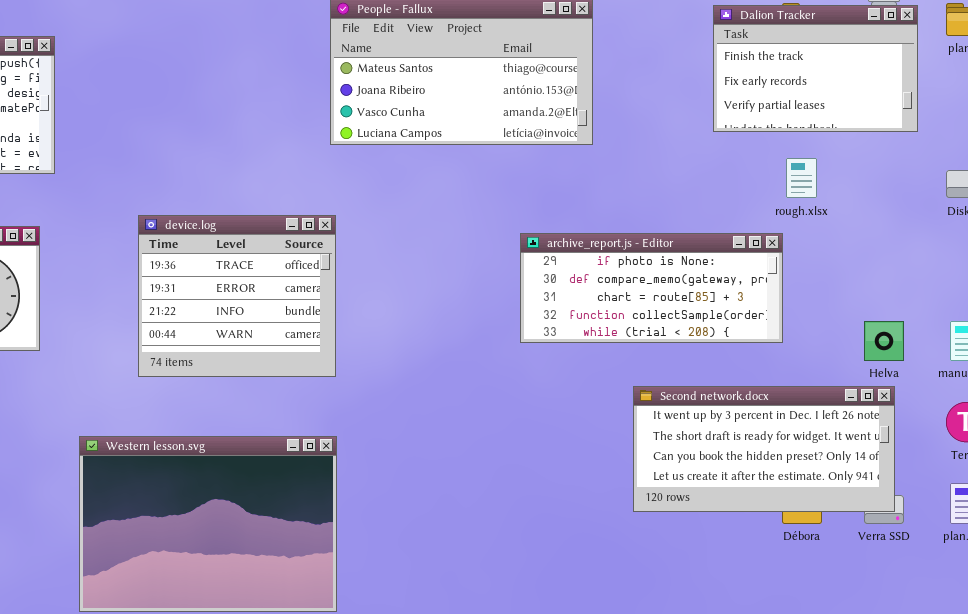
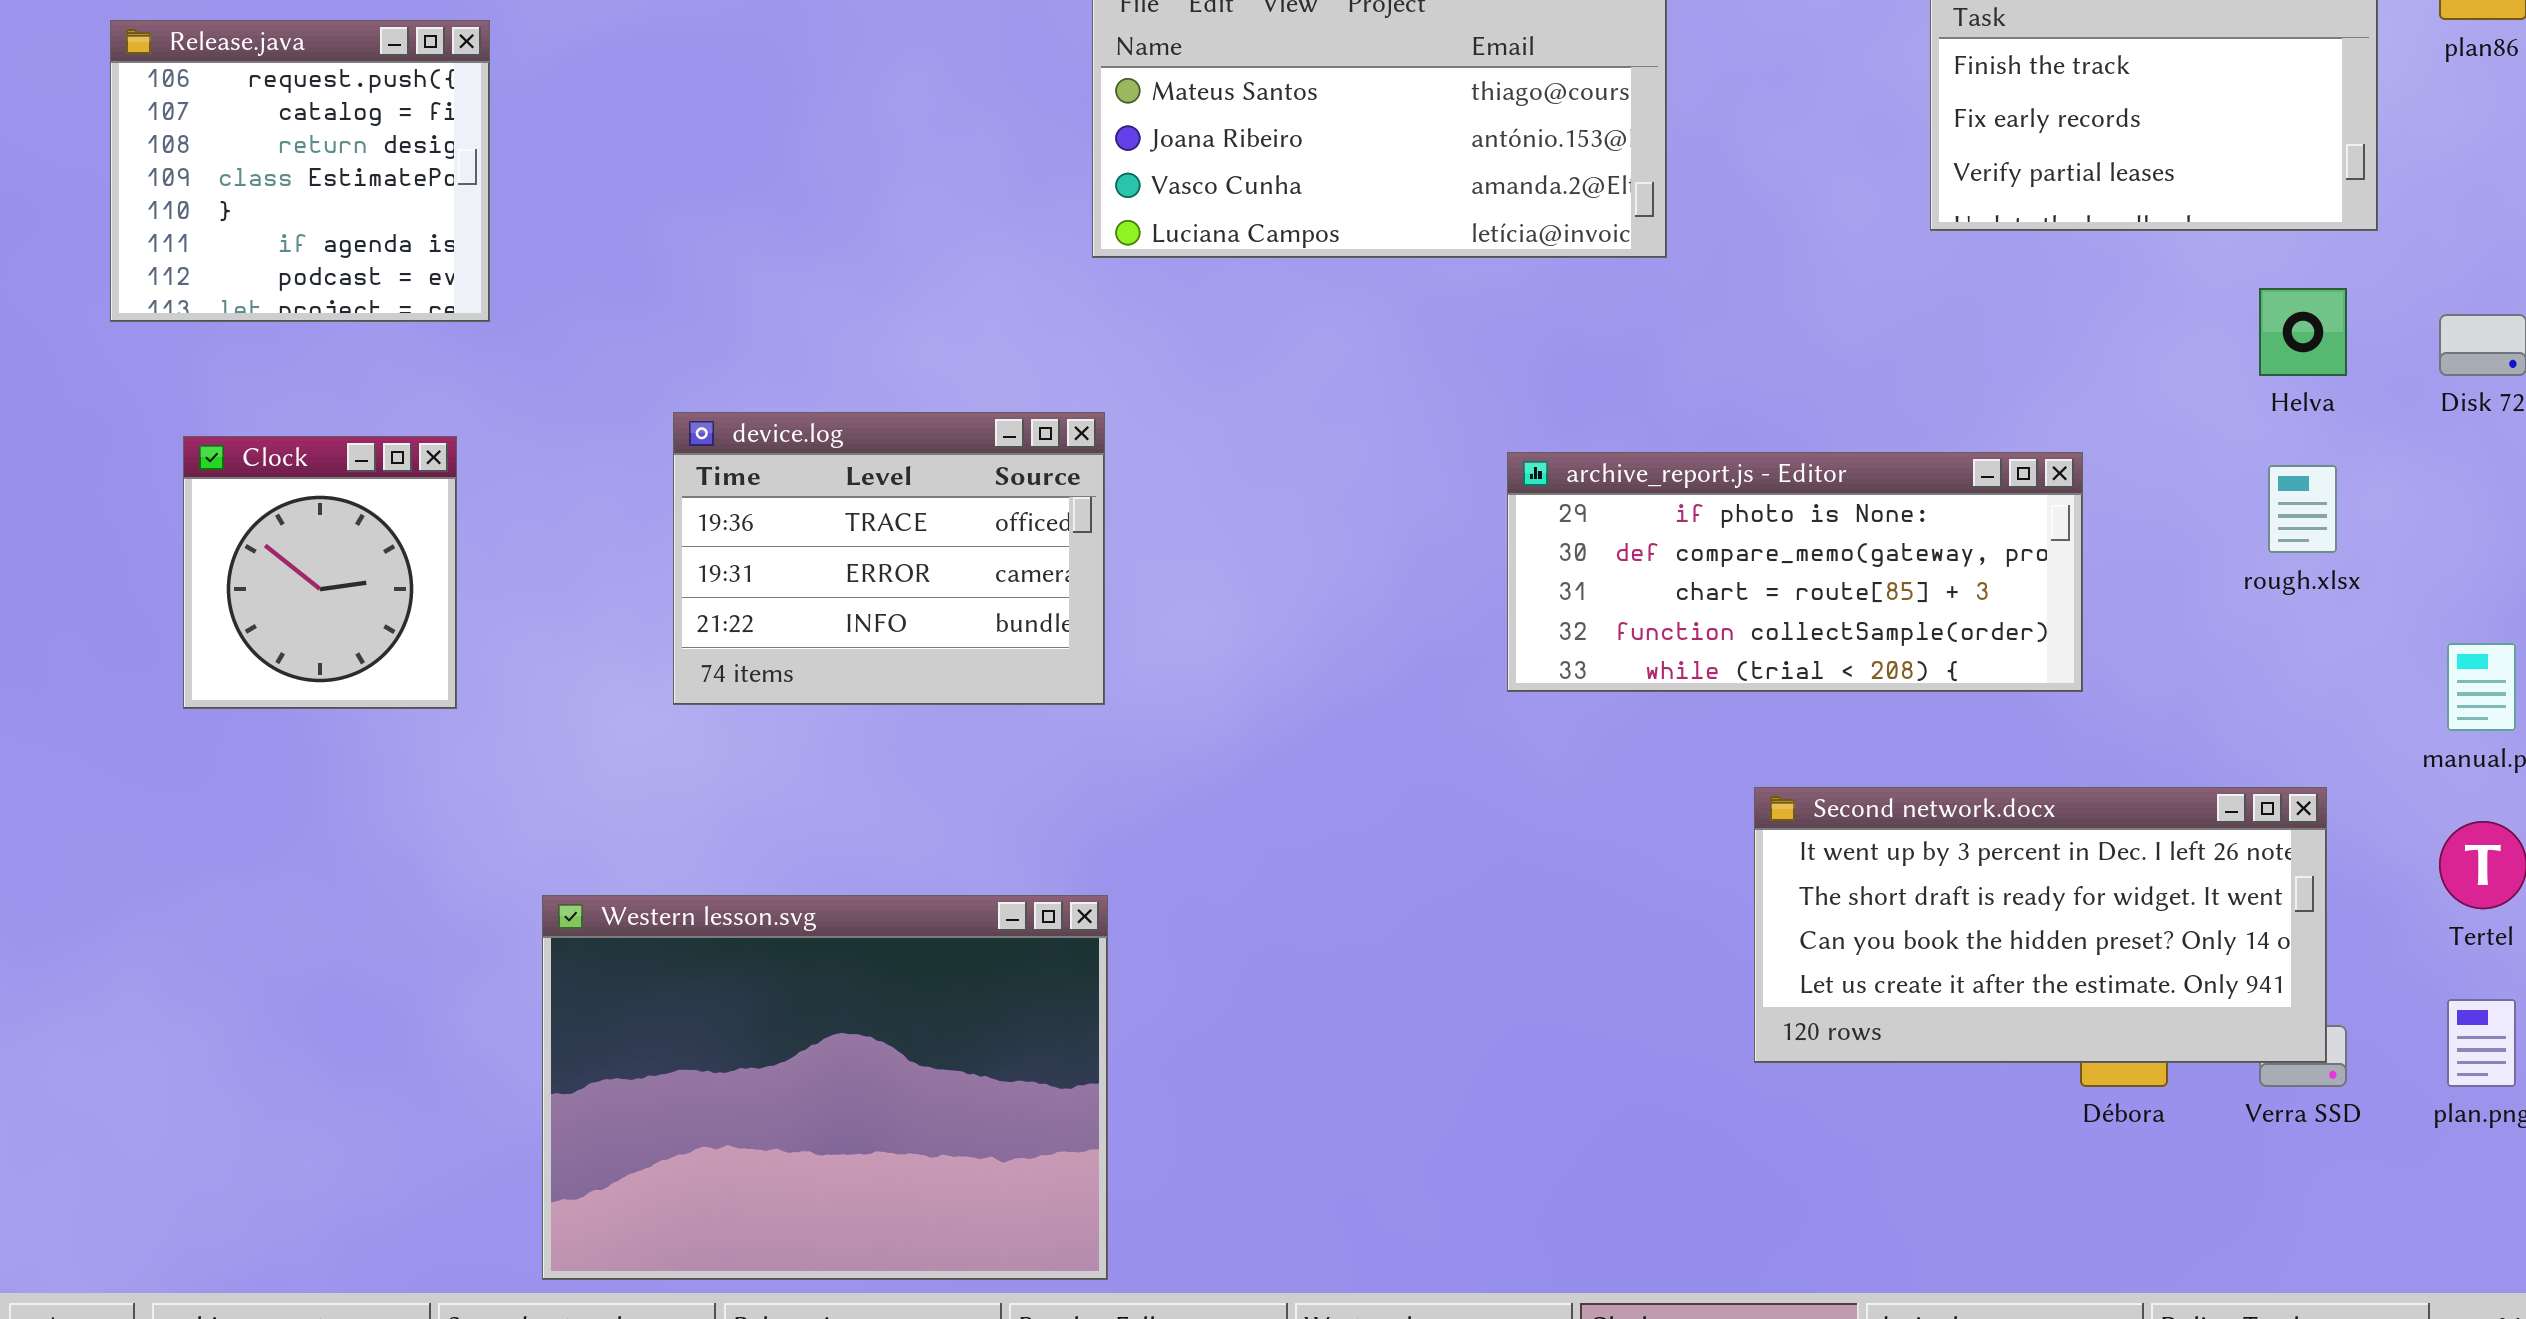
rough.xlsx: [786,158,817,198] -> [2268,465,2337,553], moved
device.log: [138,215,336,377] -> [673,412,1105,705], resized
Helva: [864,321,904,361] -> [2259,288,2347,376], moved

